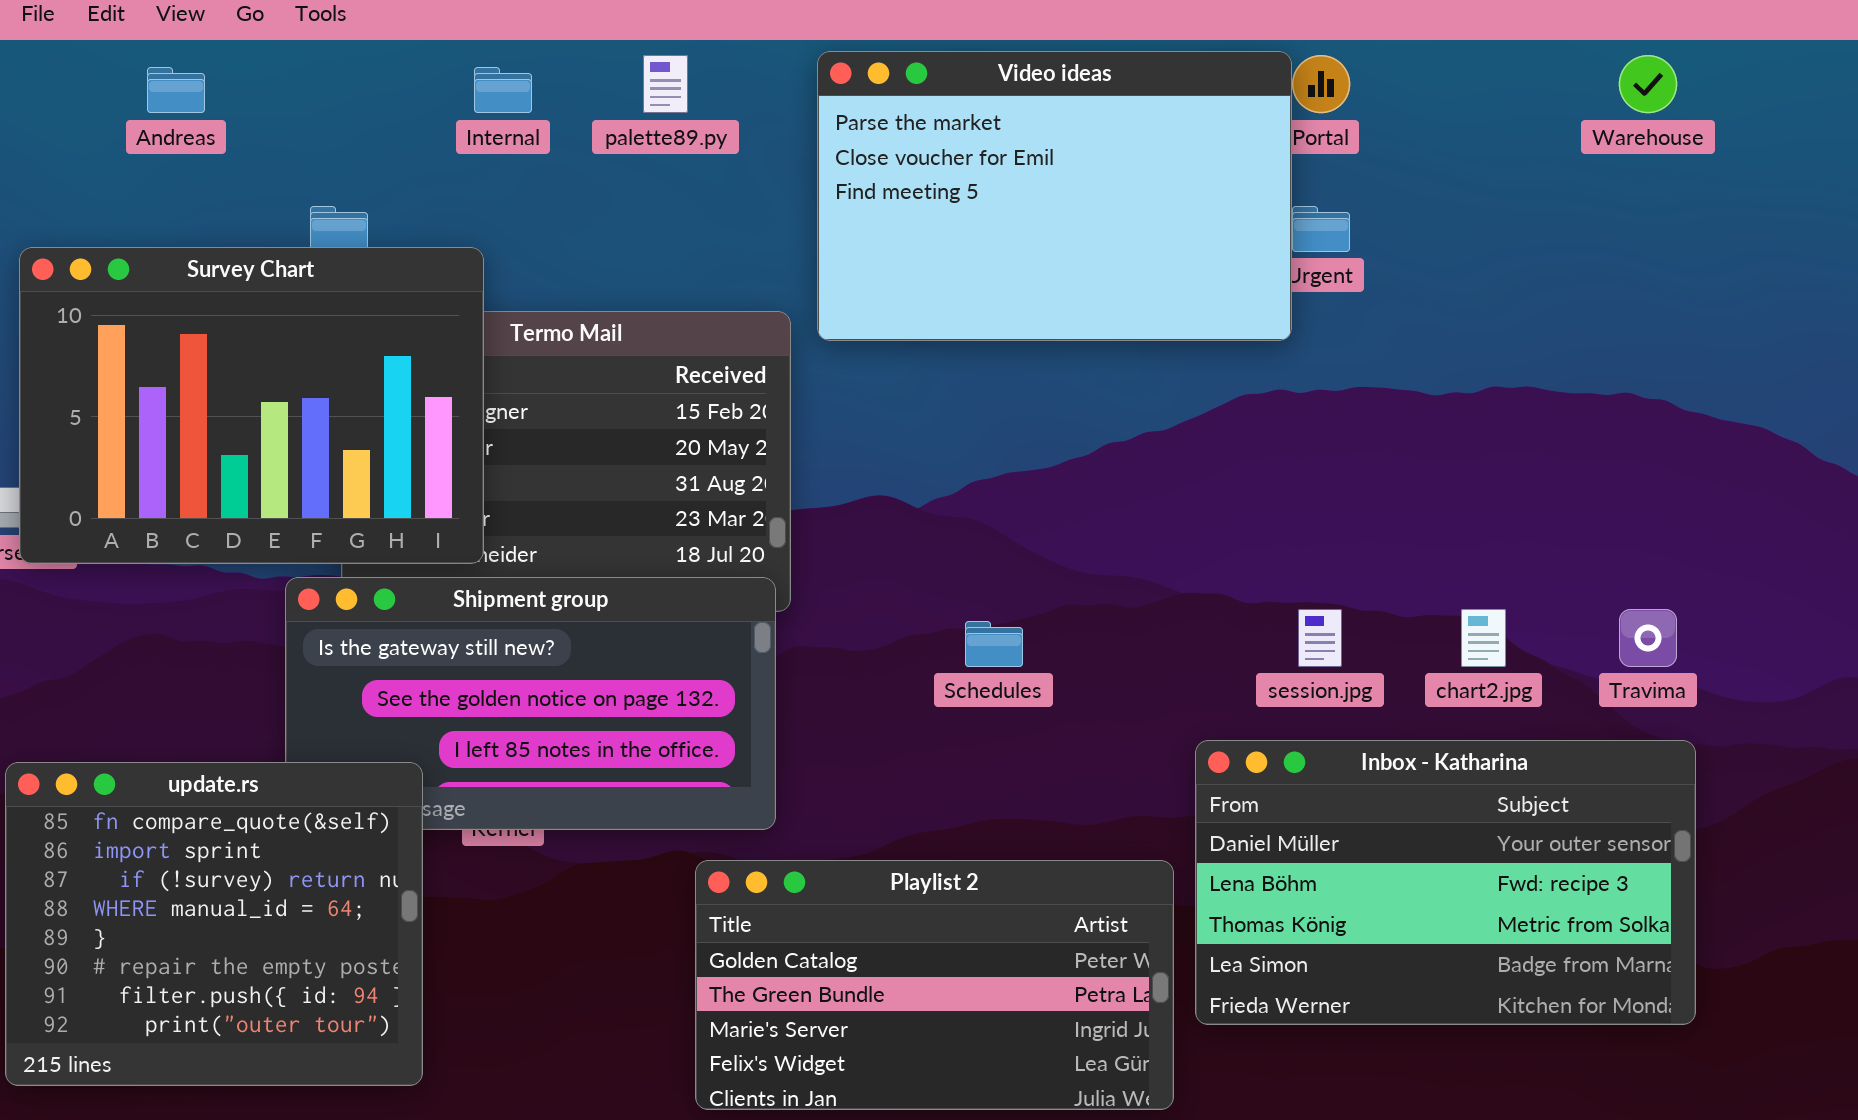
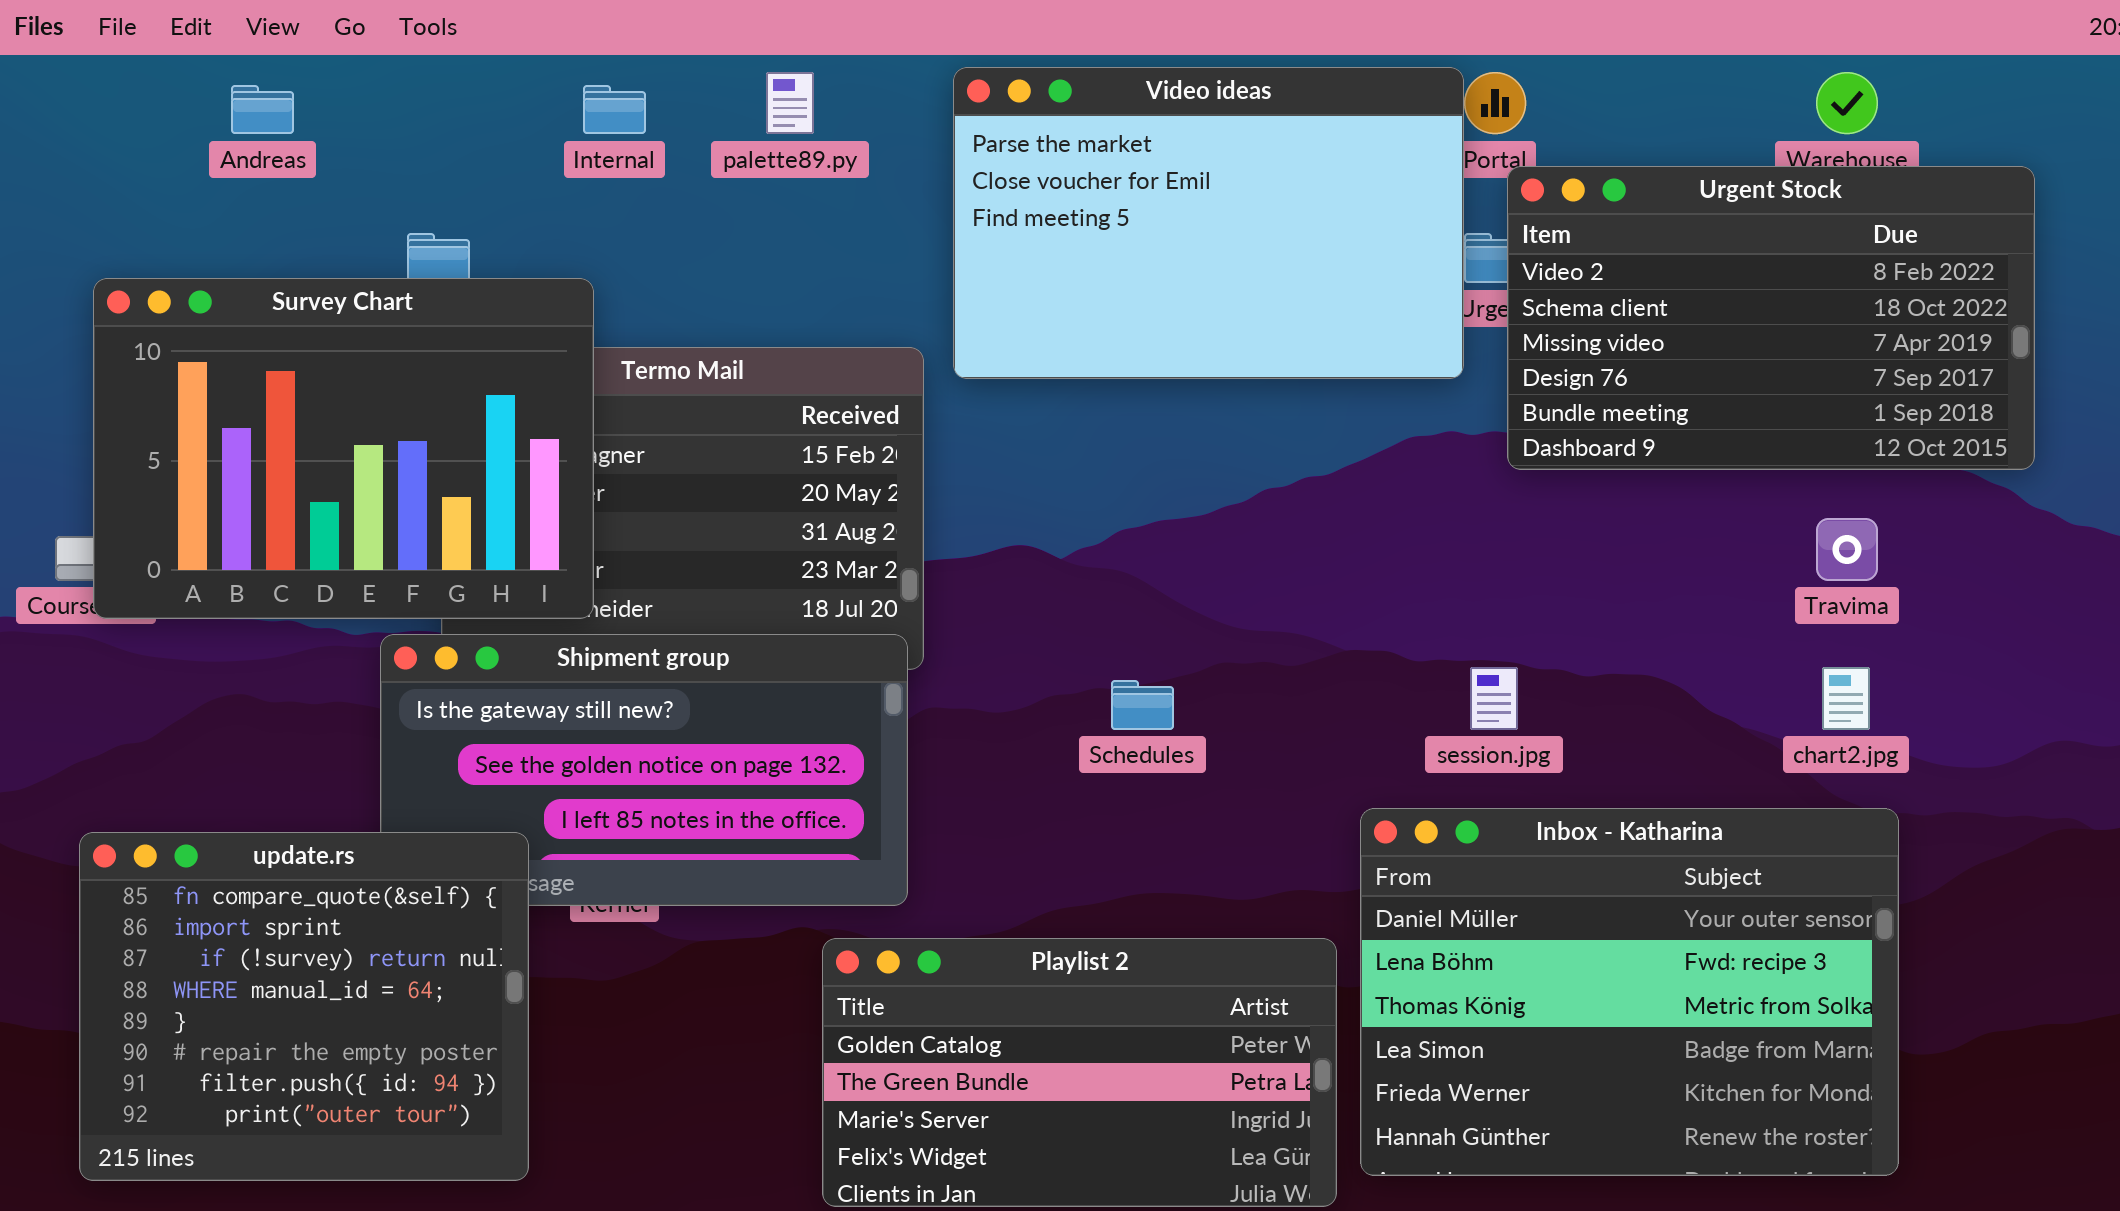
Urgent Stock: none -> [1507,166,2035,470], opened
chart2.jpg: [1461,609,1506,667] -> [1822,667,1870,730], moved
Travima: [1619,609,1677,667] -> [1816,518,1878,581], moved
Inbox - Katharina: [1195,740,1696,1025] -> [1360,808,1899,1176], resized

